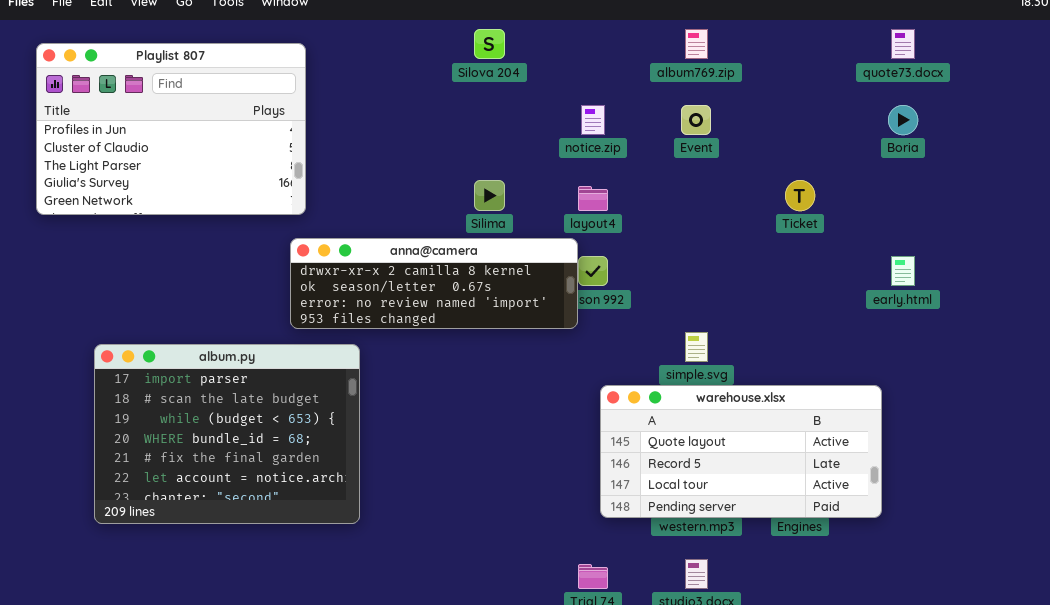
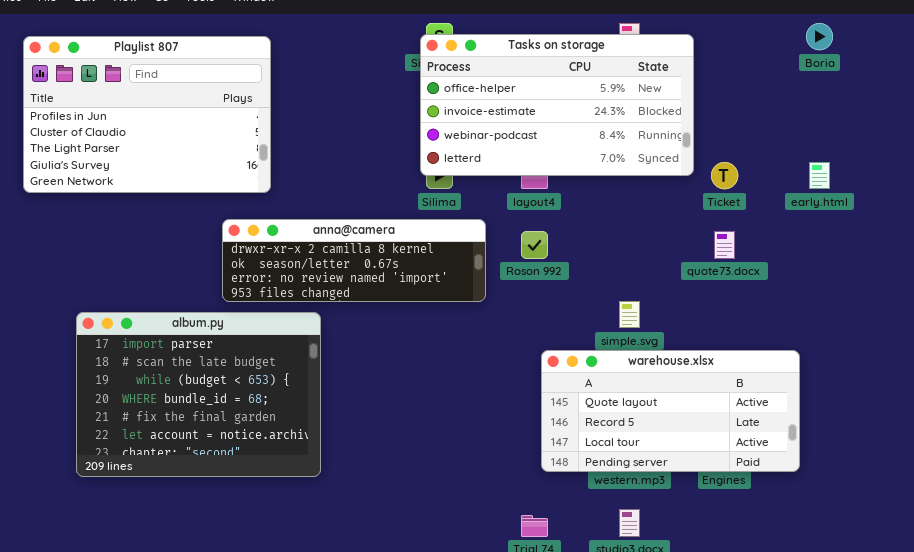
quote73.docx: [891,29,915,59] -> [714,231,735,259], moved
Tasks on storage: none -> [420,34,694,176], opened
Boria: [888,105,918,135] -> [806,23,833,50], moved
anna@camera: [290,238,578,329] -> [222,219,486,302], moved
early.html: [891,256,915,286] -> [809,162,830,189], moved

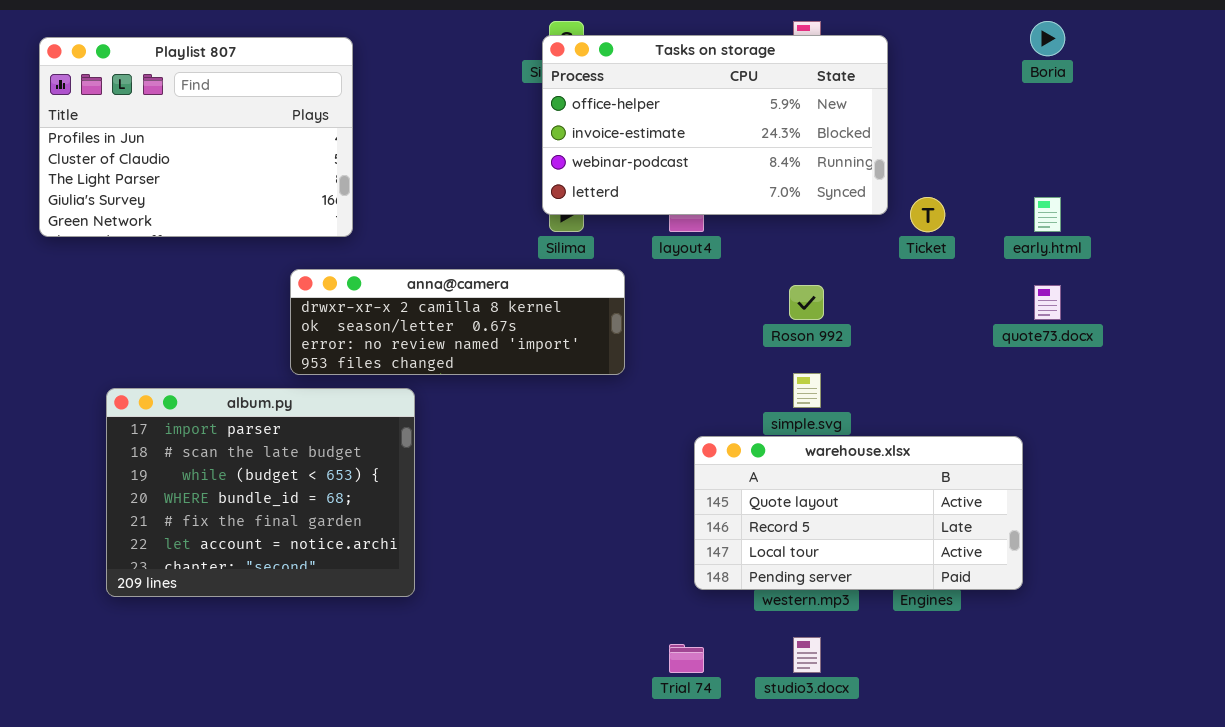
Roson 992: [521,231,548,259] -> [789,285,824,320], moved
quote73.docx: [714,231,735,259] -> [1034,285,1061,320], moved

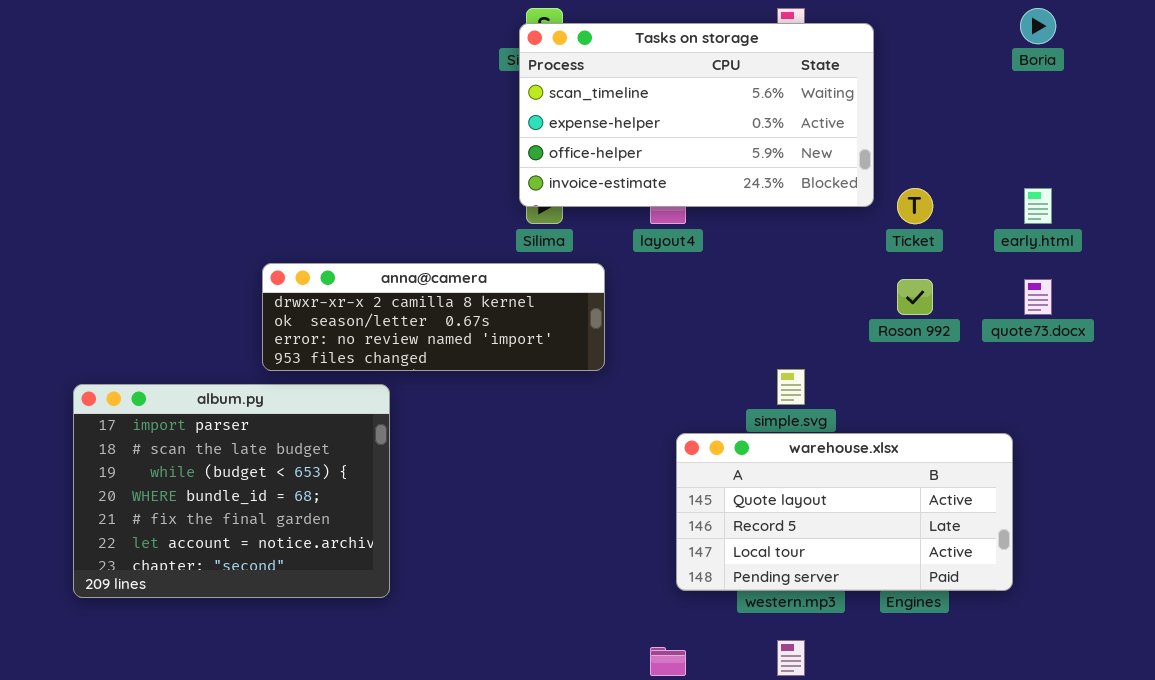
Tasks on storage: [542,35,888,215] -> [519,23,874,207], scrolled up 2 rows
Playlist 807: [39,37,353,237] -> none, closed
Roson 992: [789,285,824,320] -> [897,279,933,315], moved

